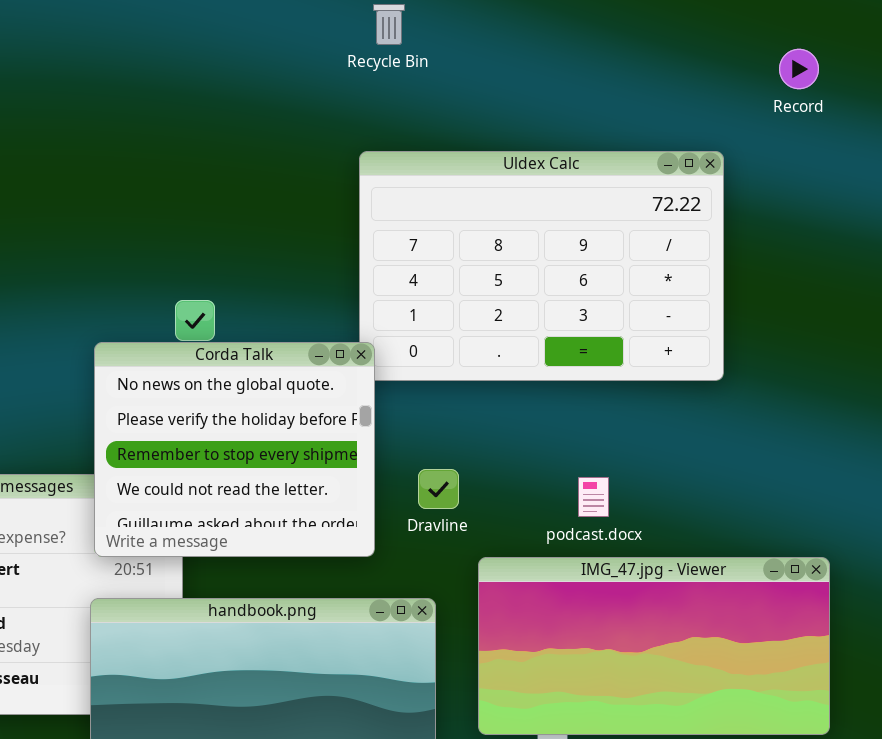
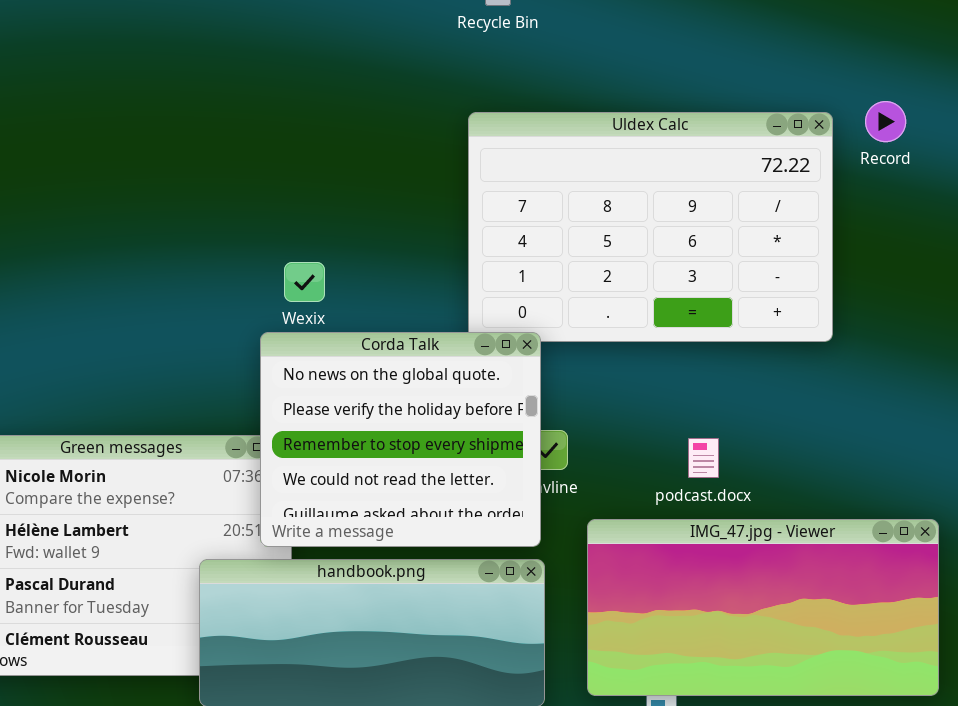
Record: [779,49,819,89] -> [865,101,906,142], moved
Corda Talk: [94,342,375,557] -> [260,332,541,547], moved

